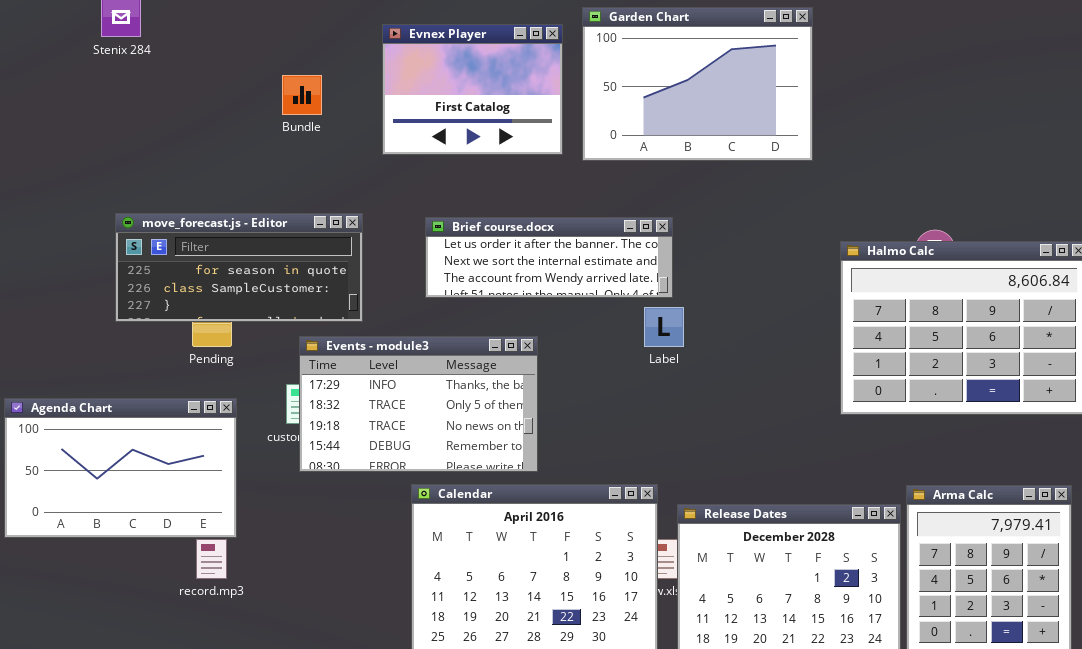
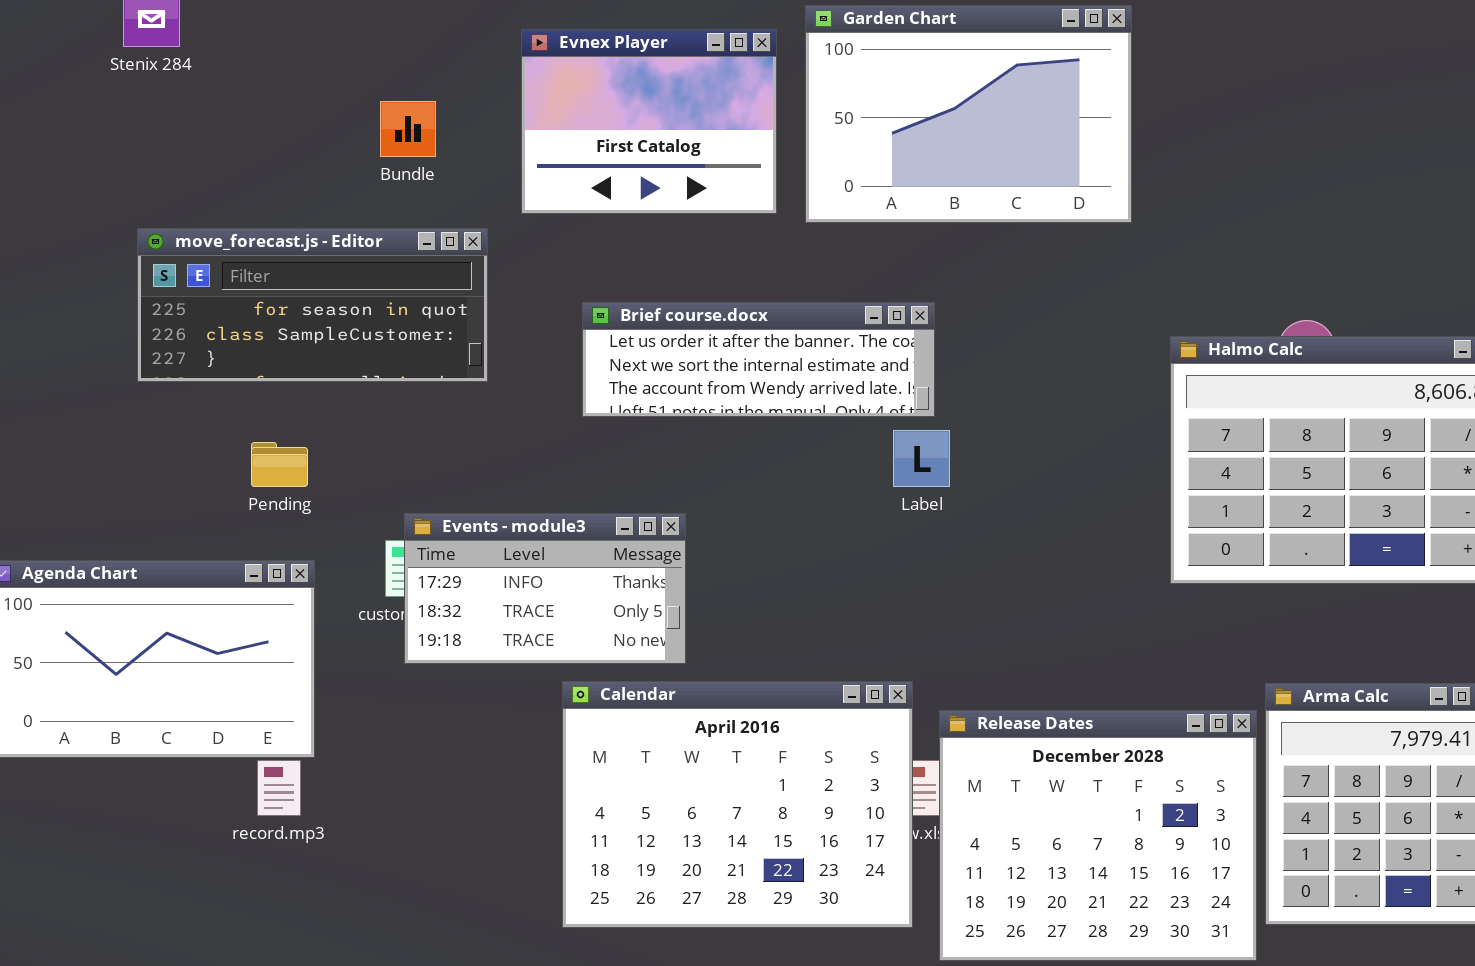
move_forecast.js - Editor: [115,213,363,322] -> [137,228,488,382], moved
Events - module3: [299,336,538,472] -> [404,513,686,664], resized

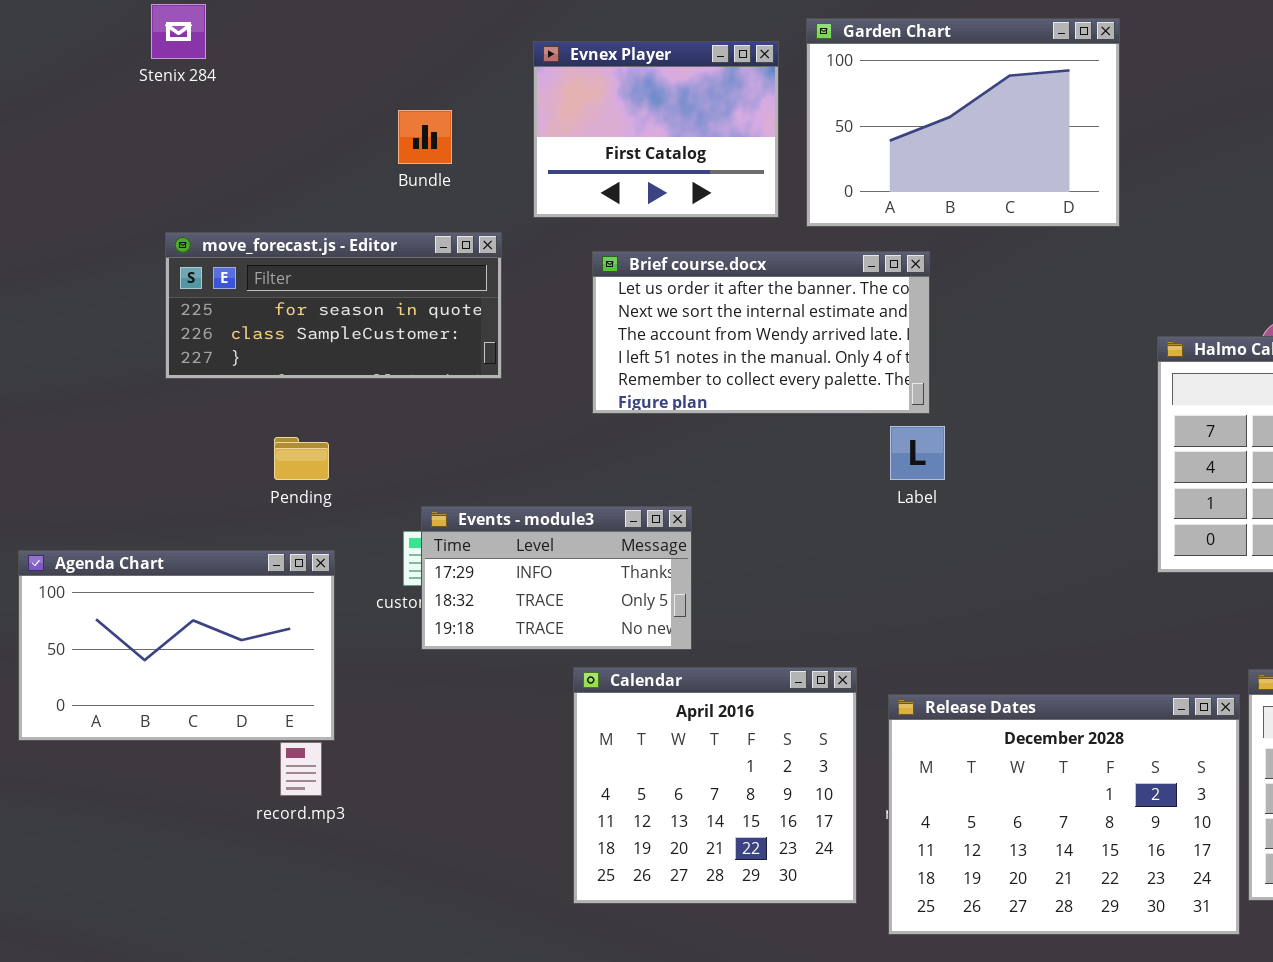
Brief course.docx: [582,302,935,417] -> [592,251,930,414], resized
Calendar: [562,681,913,928] -> [573,667,857,904], resized
Release Dates: [939,710,1257,961] -> [888,694,1240,935], resized

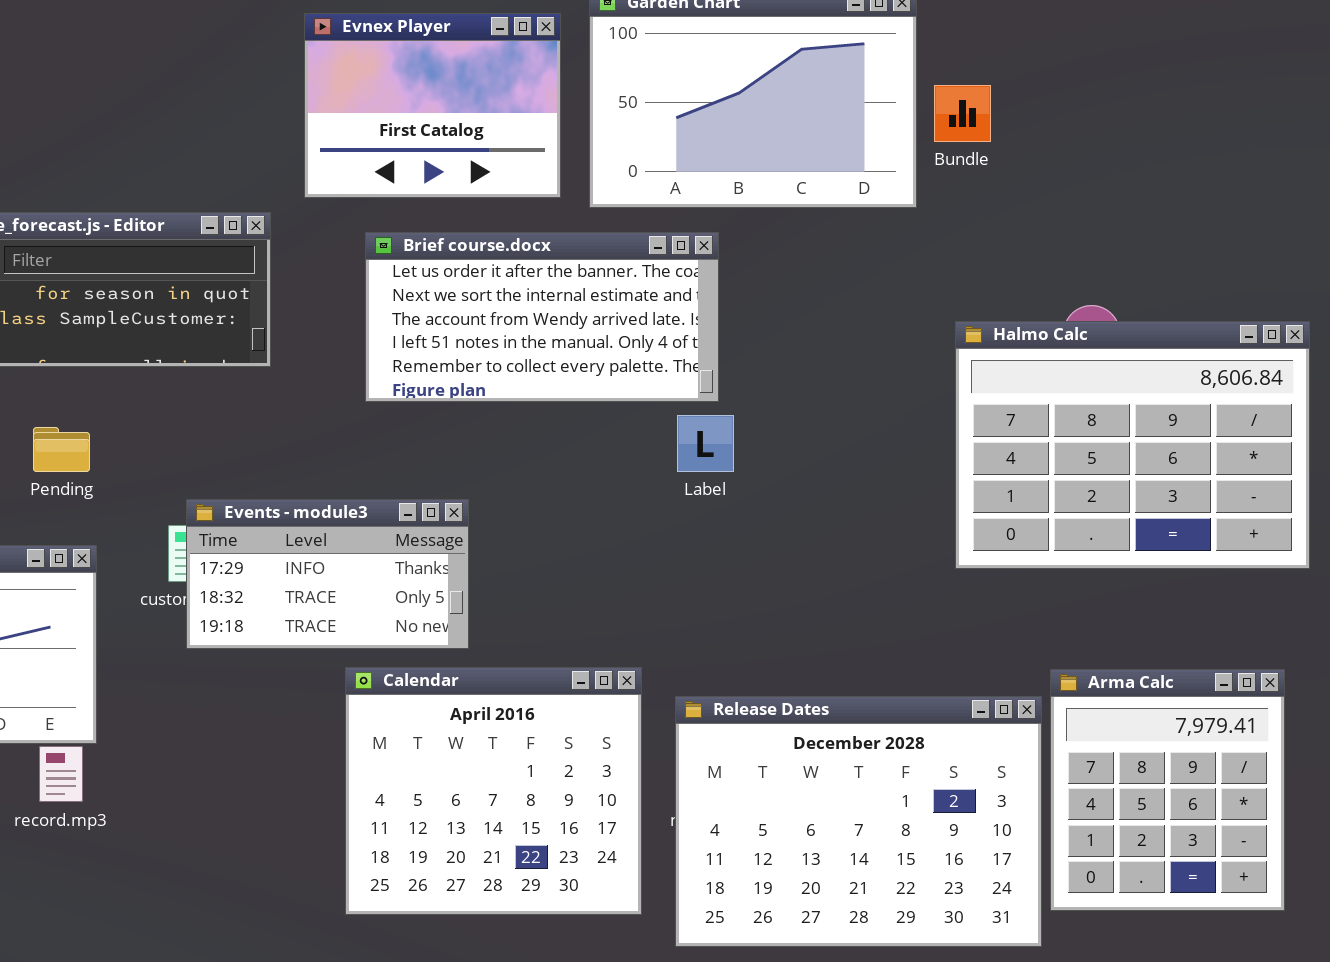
Bundle: [398,110,452,164] -> [934,85,991,142], moved

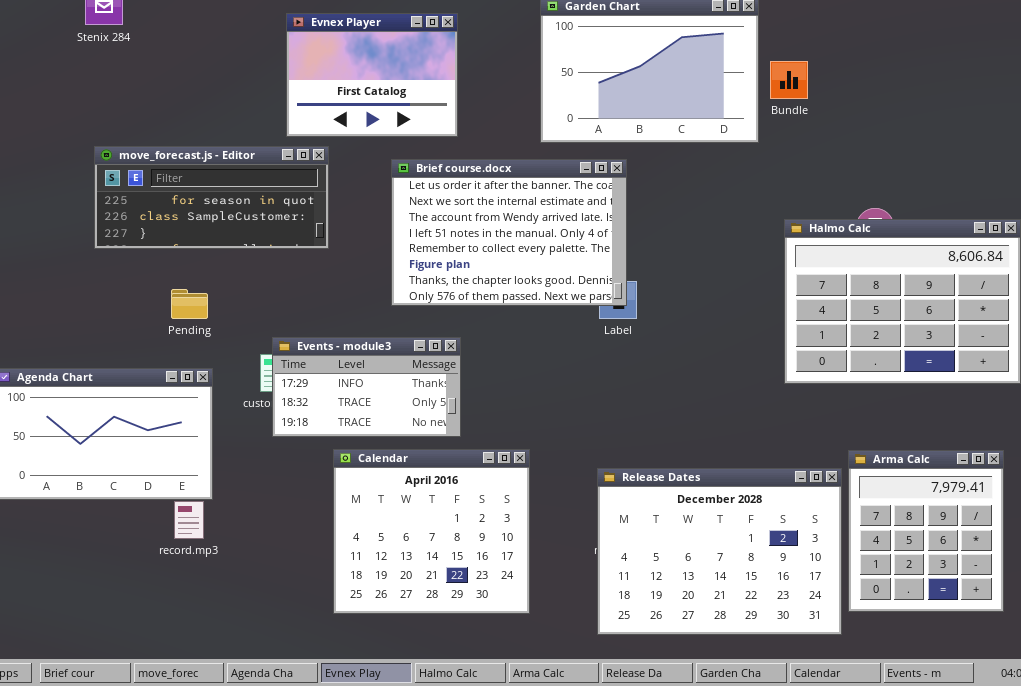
Evnex Player: [304,13,561,198] -> [286,13,458,137], moved
Brief course.docx: [365,232,719,402] -> [391,159,627,306], resized
Calendar: [345,667,642,915] -> [333,449,530,614], moved

